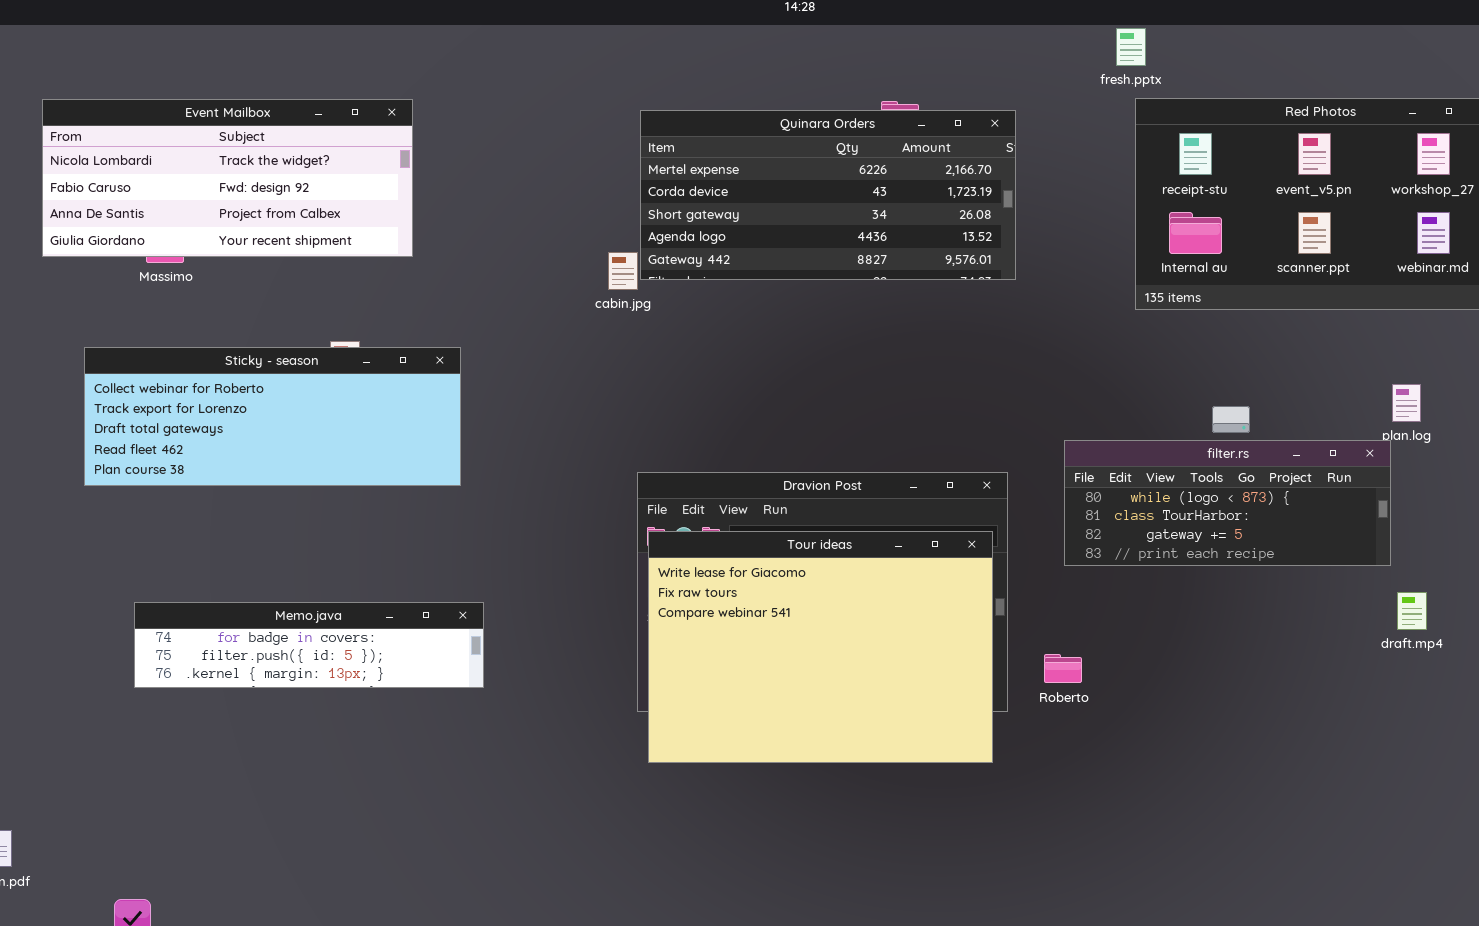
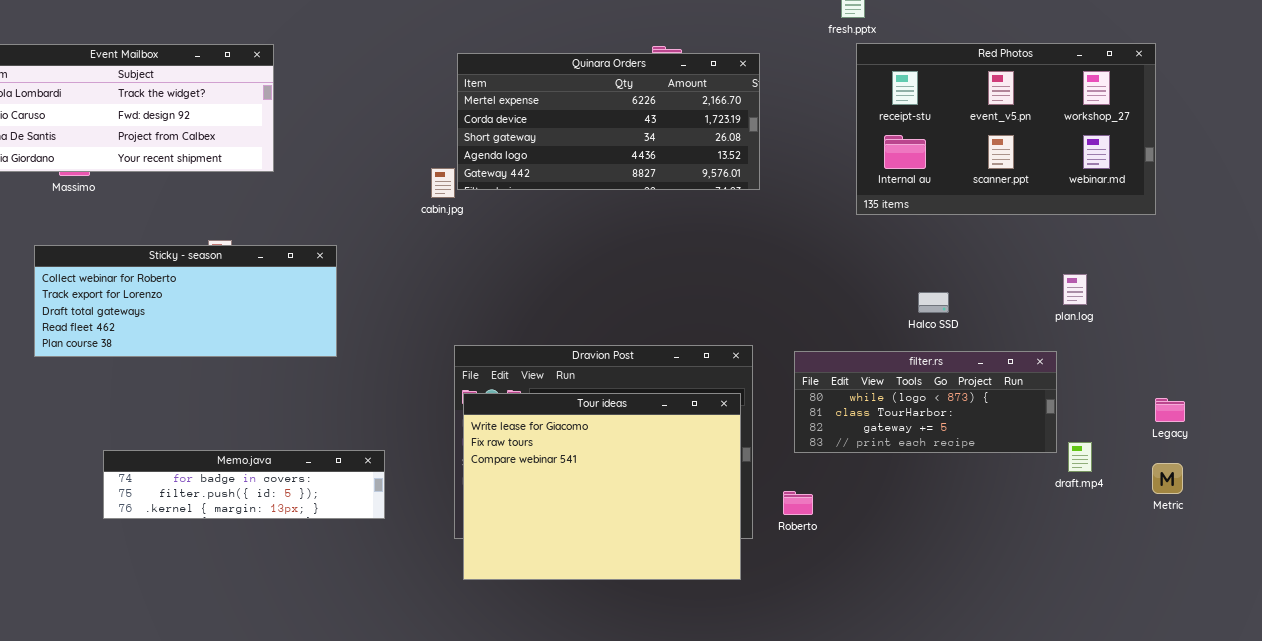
Sticky - season: [84,347,461,486] -> [34,245,337,357], moved
filter.rs: [1064,440,1391,566] -> [794,351,1057,453], moved
Memo.java: [134,602,484,688] -> [103,450,385,519], moved

